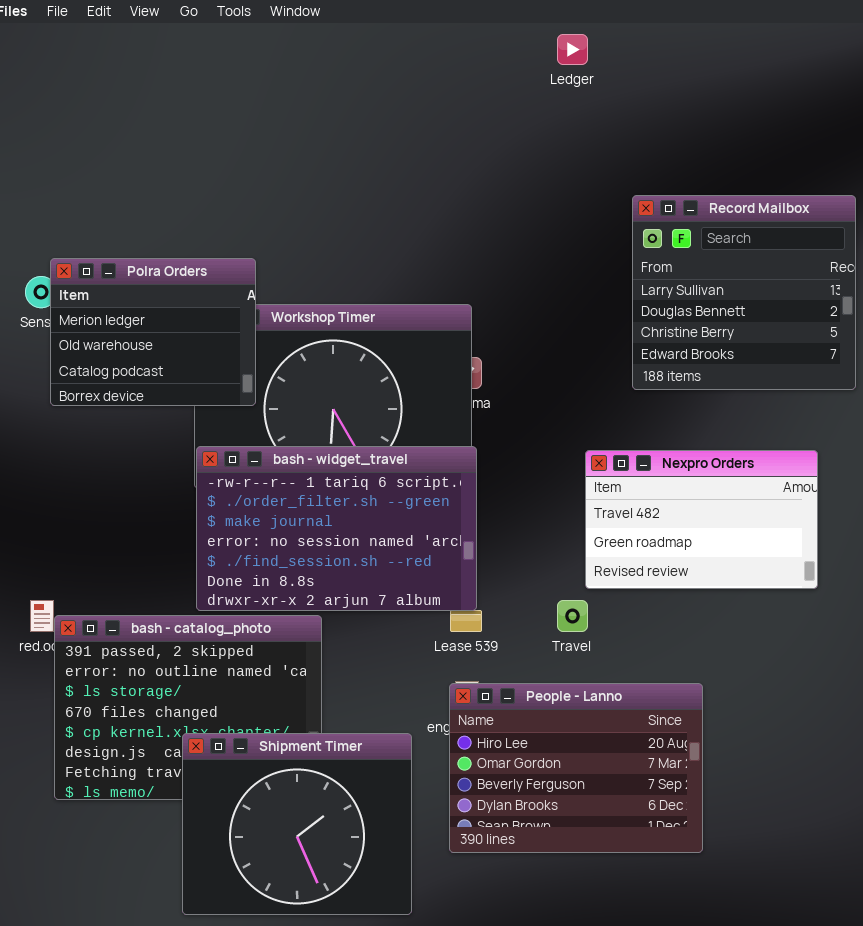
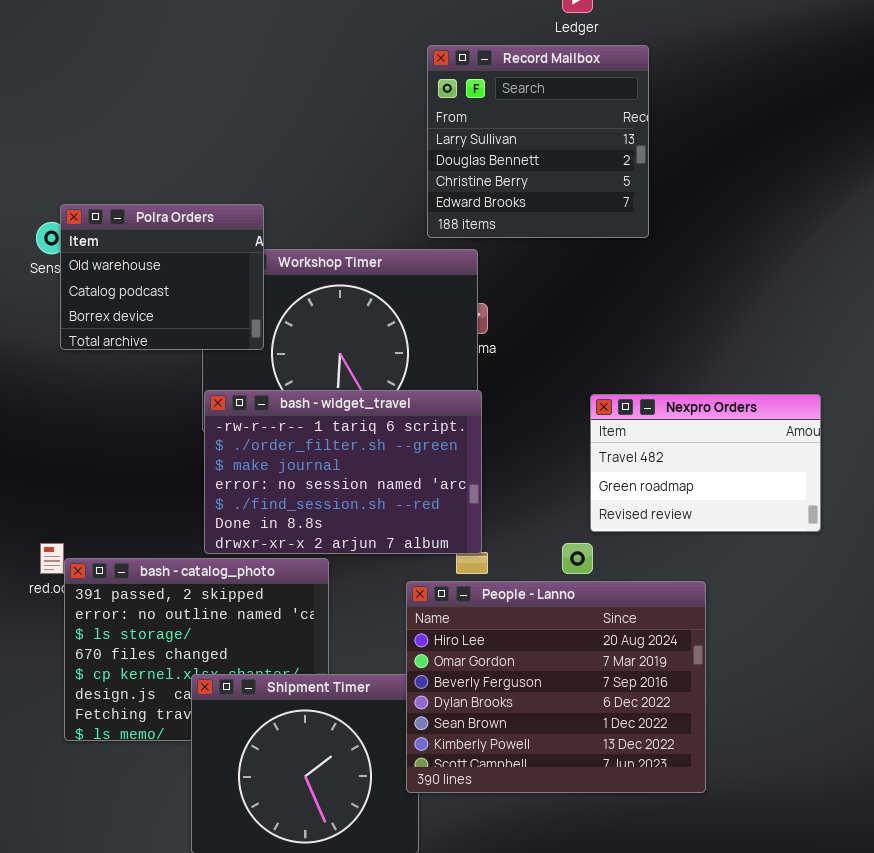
Record Mailbox: [632,195,856,390] -> [427,45,649,238], moved
Polra Orders: [50,258,256,406] -> [60,204,264,350], scrolled down 1 row
People - Lanno: [449,683,703,853] -> [406,581,706,793], resized

